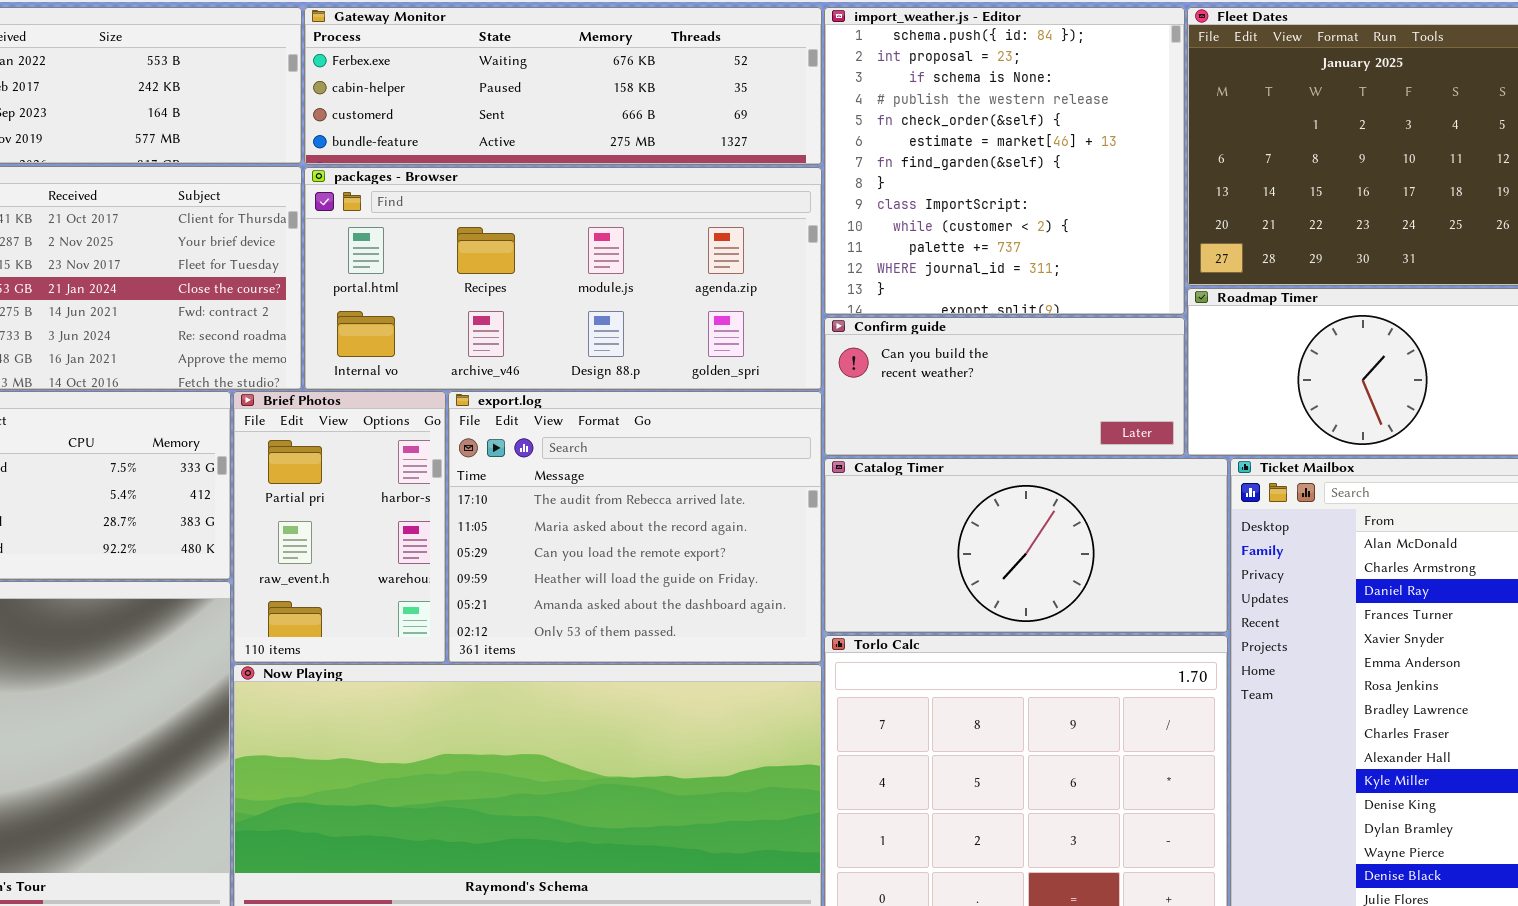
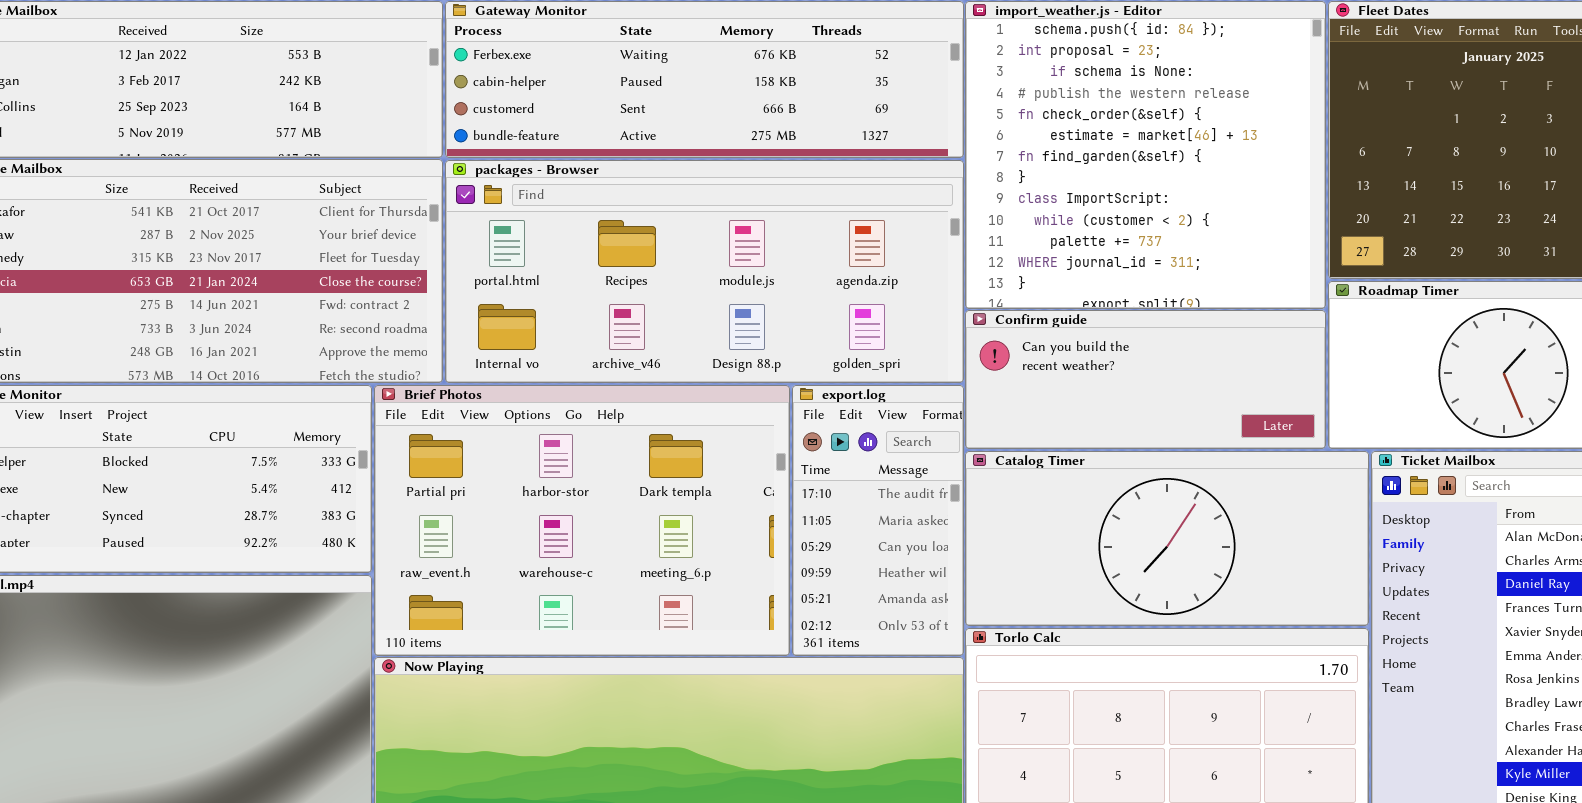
Brief Photos: [233,391,446,663] -> [374,385,790,656], resized
export.log: [448,391,822,663] -> [792,385,964,656], resized

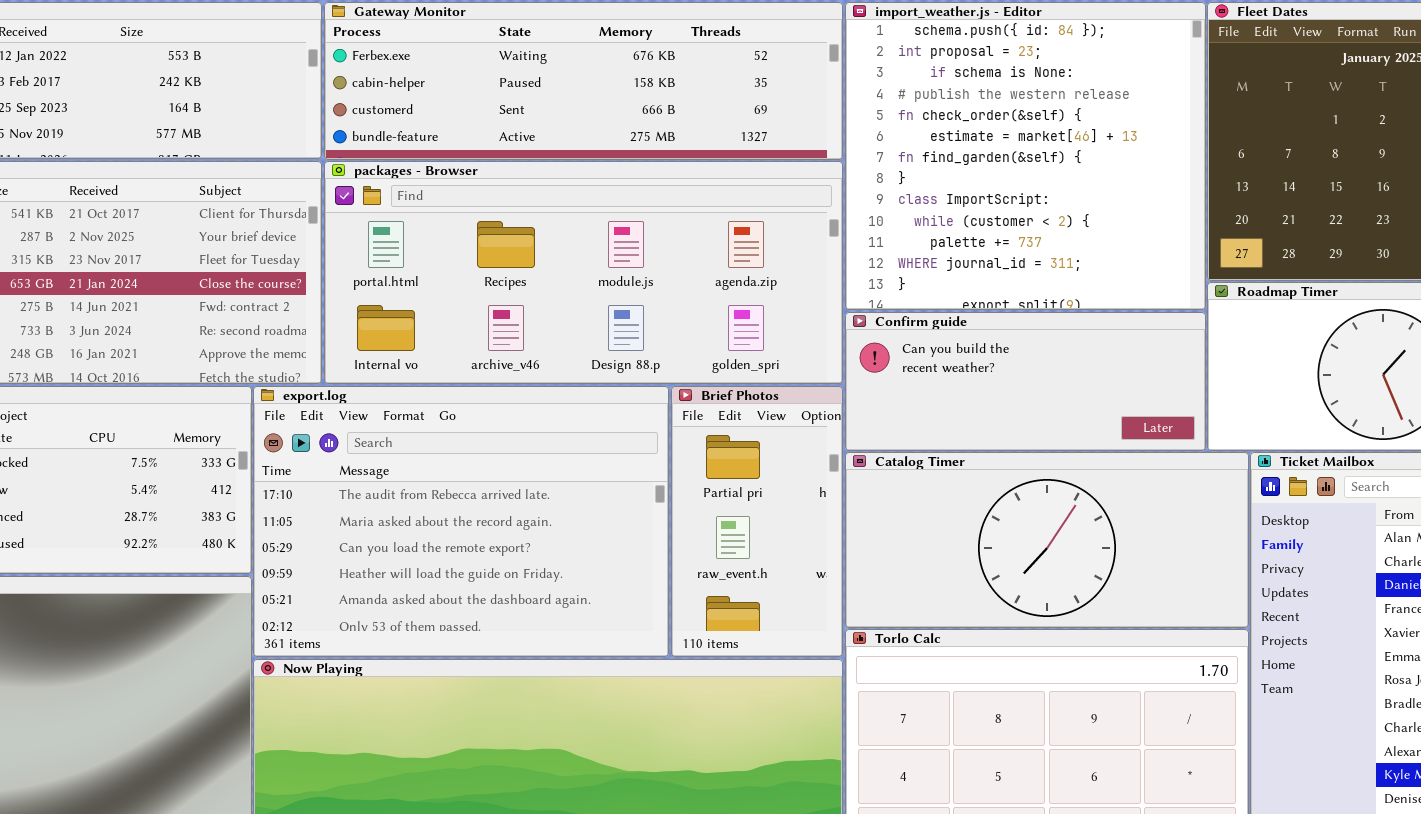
Brief Photos: [374,385,790,656] -> [671,386,843,657], moved, resized
export.log: [792,385,964,656] -> [253,386,669,657], moved, resized

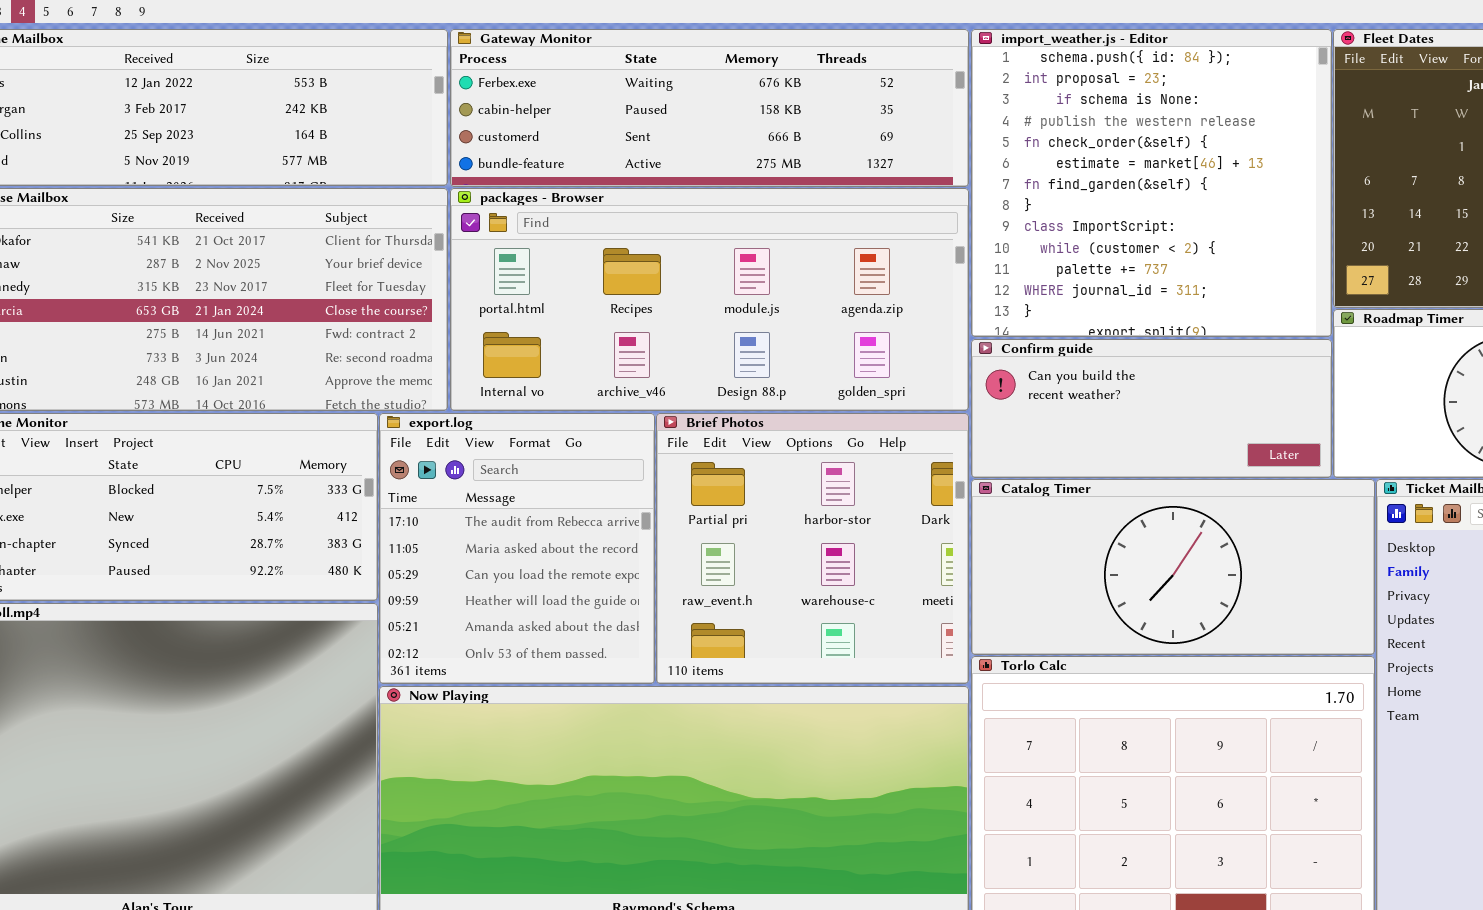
export.log: [253,386,669,657] -> [379,413,655,684], resized
Brief Photos: [671,386,843,657] -> [656,413,969,684], resized

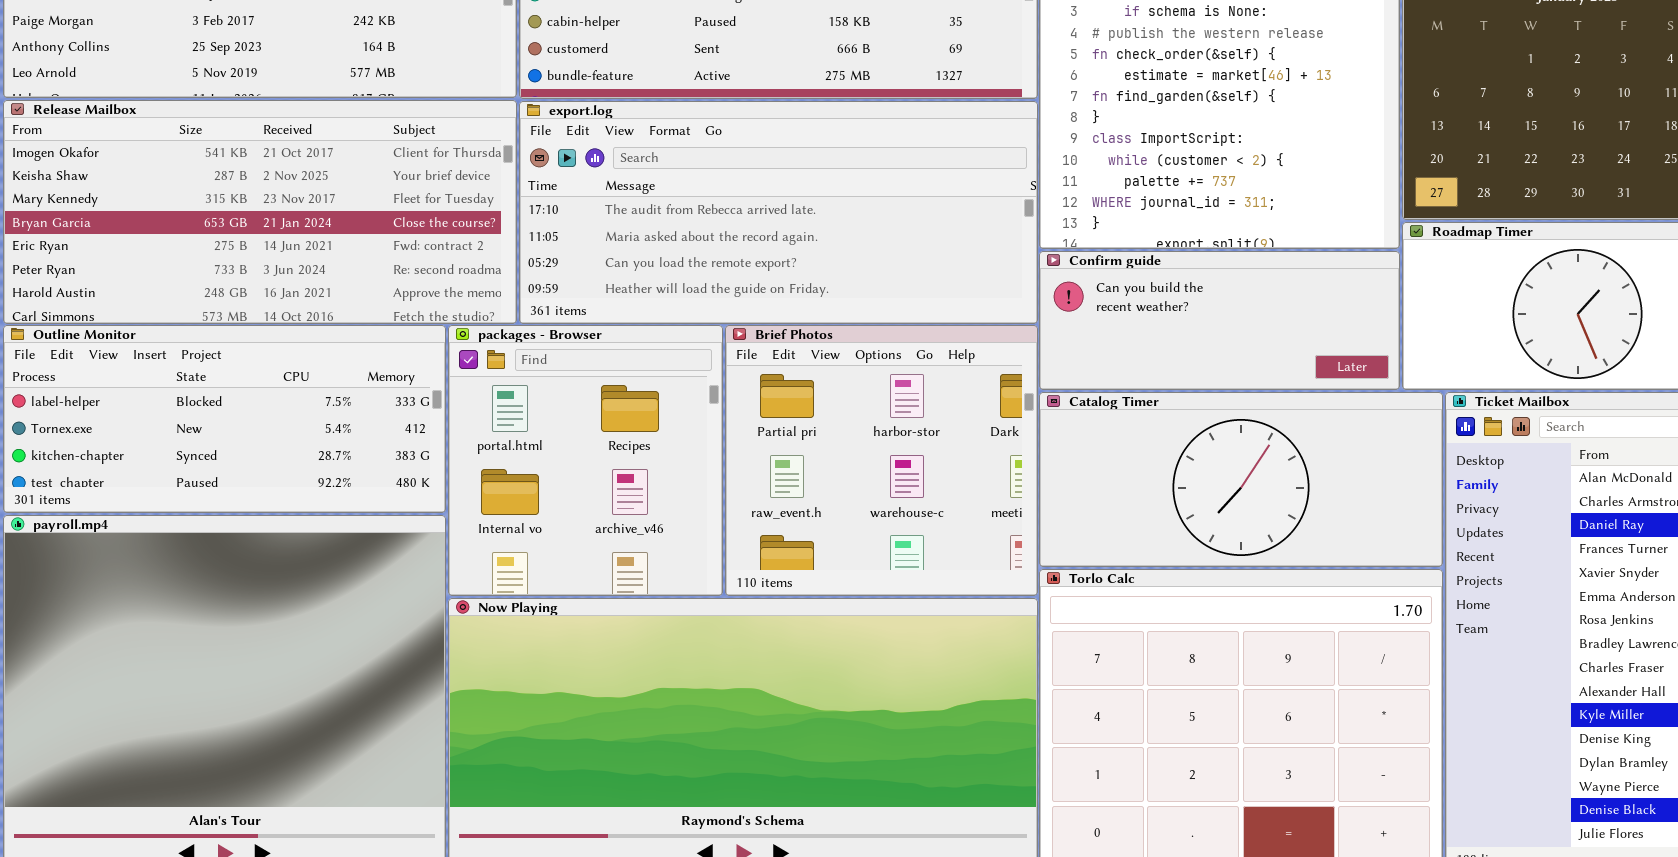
packages - Browser: [450,188,969,411] -> [448,325,723,596], moved, resized
export.log: [379,413,655,684] -> [519,101,1038,324], moved, resized

